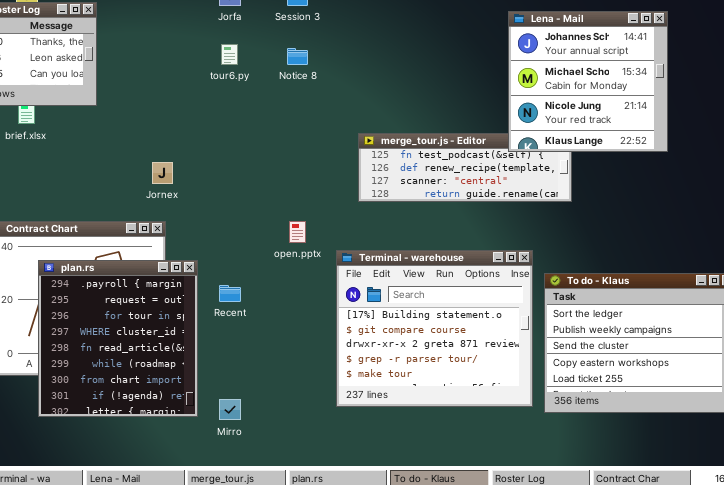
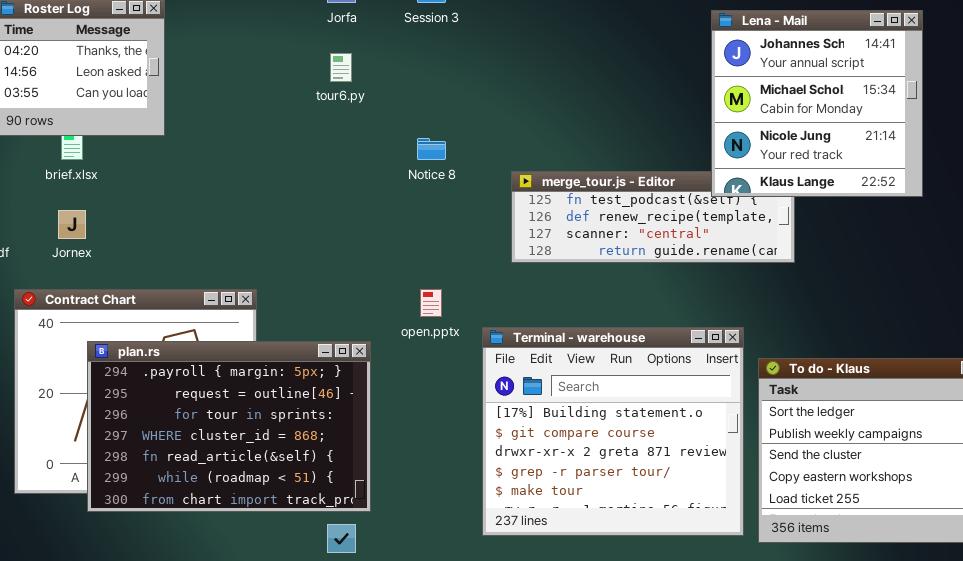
Notice 8: [287,48,308,65] -> [417,138,446,160], moved
Jornex: [152,162,173,184] -> [58,210,86,239], moved
plan.rs: [38,260,198,417] -> [87,341,371,512], resized

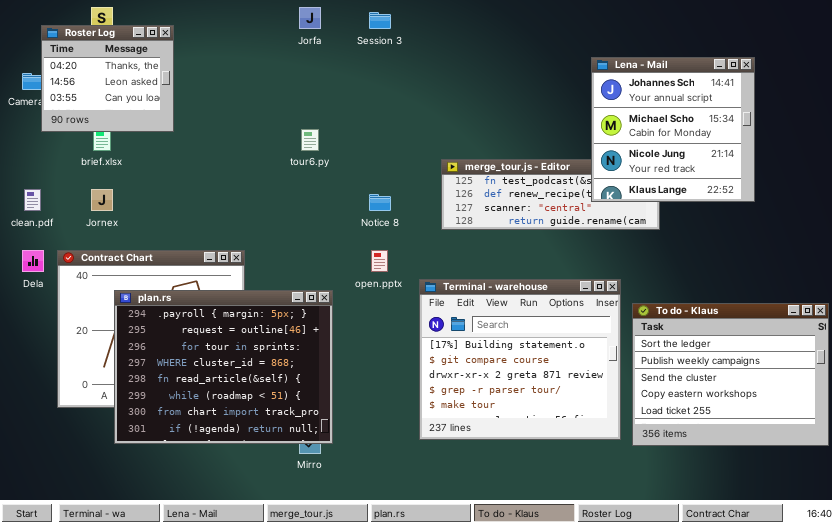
Lena - Mail: [711,10,923,197] -> [591,57,755,202], moved
tour6.py: [330,53,352,82] -> [301,129,319,151], moved
Notice 8: [417,138,446,160] -> [369,194,391,211], moved
plan.rs: [87,341,371,512] -> [114,290,333,444], resized

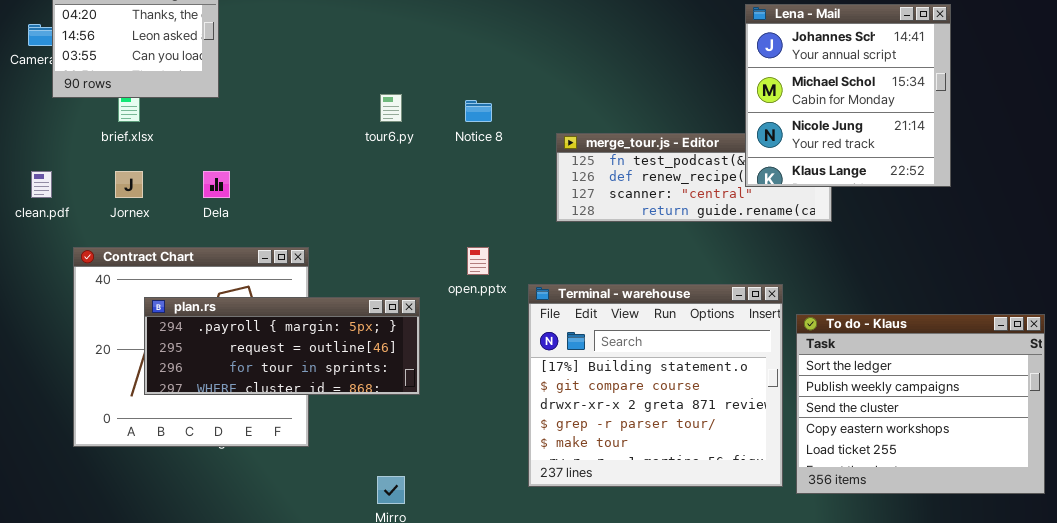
Notice 8: [369,194,391,211] -> [465,100,492,122], moved
Dela: [22,250,44,272] -> [203,171,230,198], moved
plan.rs: [114,290,333,444] -> [144,297,420,395], resized

